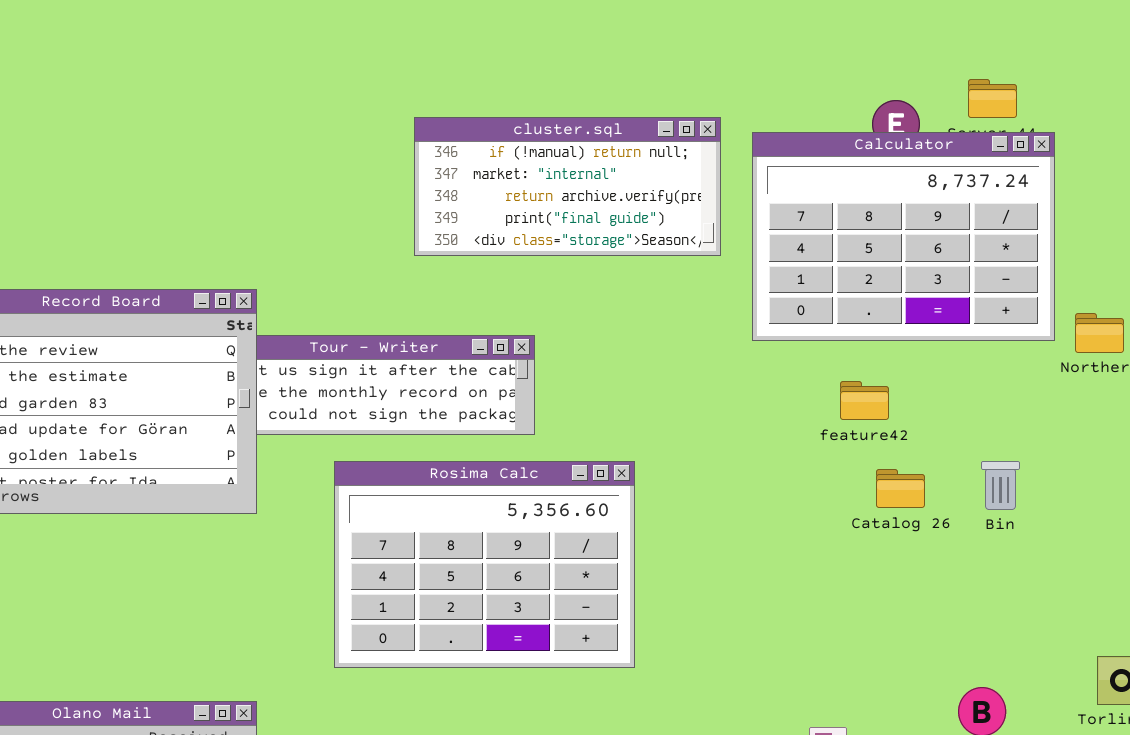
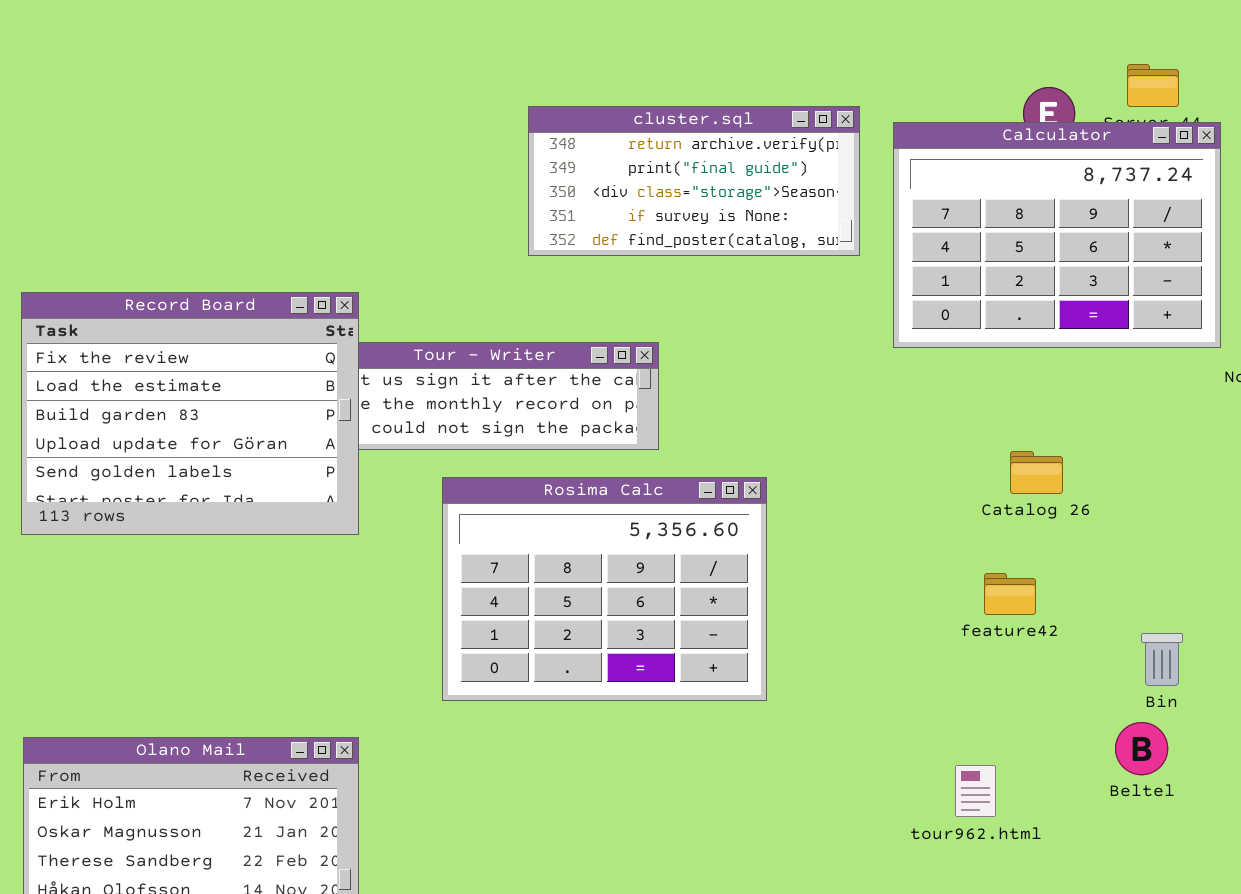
cluster.sql: [414,117,721,256] -> [528,106,860,256], scrolled down 2 rows
feature42: [840,381,889,420] -> [984,573,1036,615], moved
Bin: [981,461,1020,510] -> [1141,633,1183,686], moved
Catalog 26: [876,469,925,508] -> [1010,451,1063,494], moved

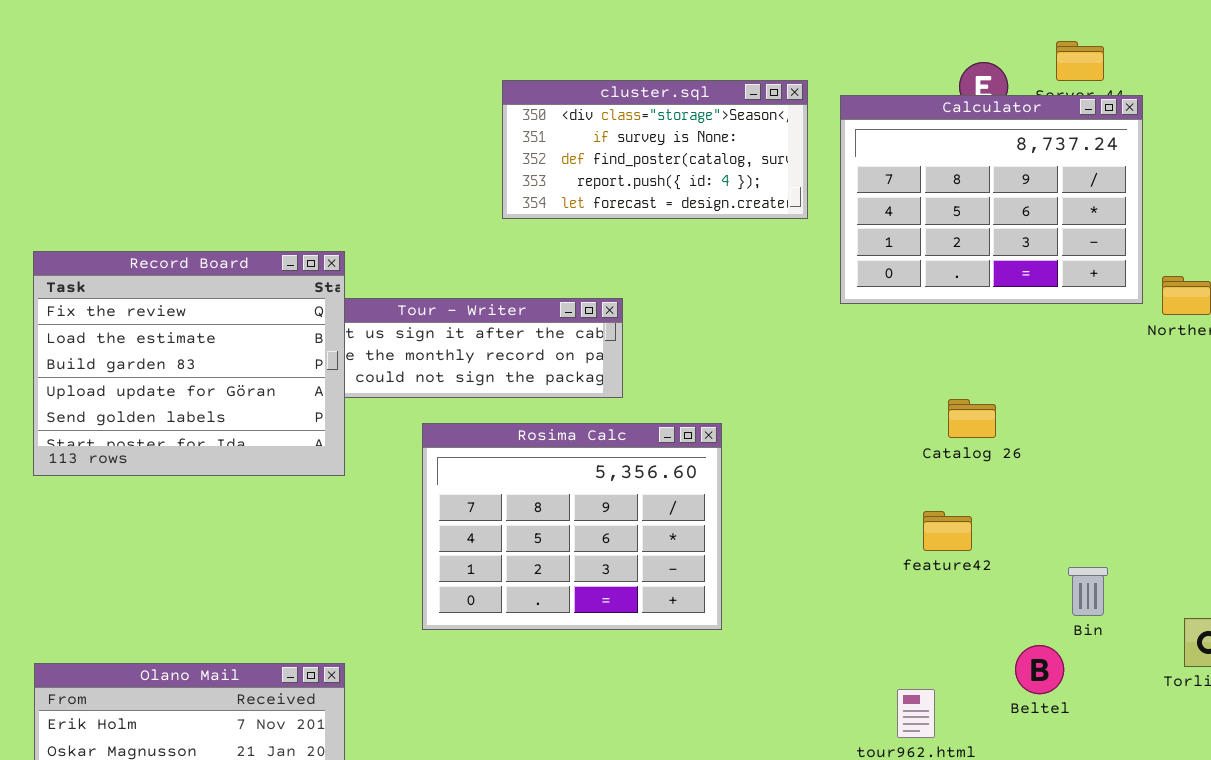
cluster.sql: [528,106,860,256] -> [502,80,808,219], scrolled down 2 rows
Beltel: [1115,722,1168,775] -> [1015,645,1064,694], moved

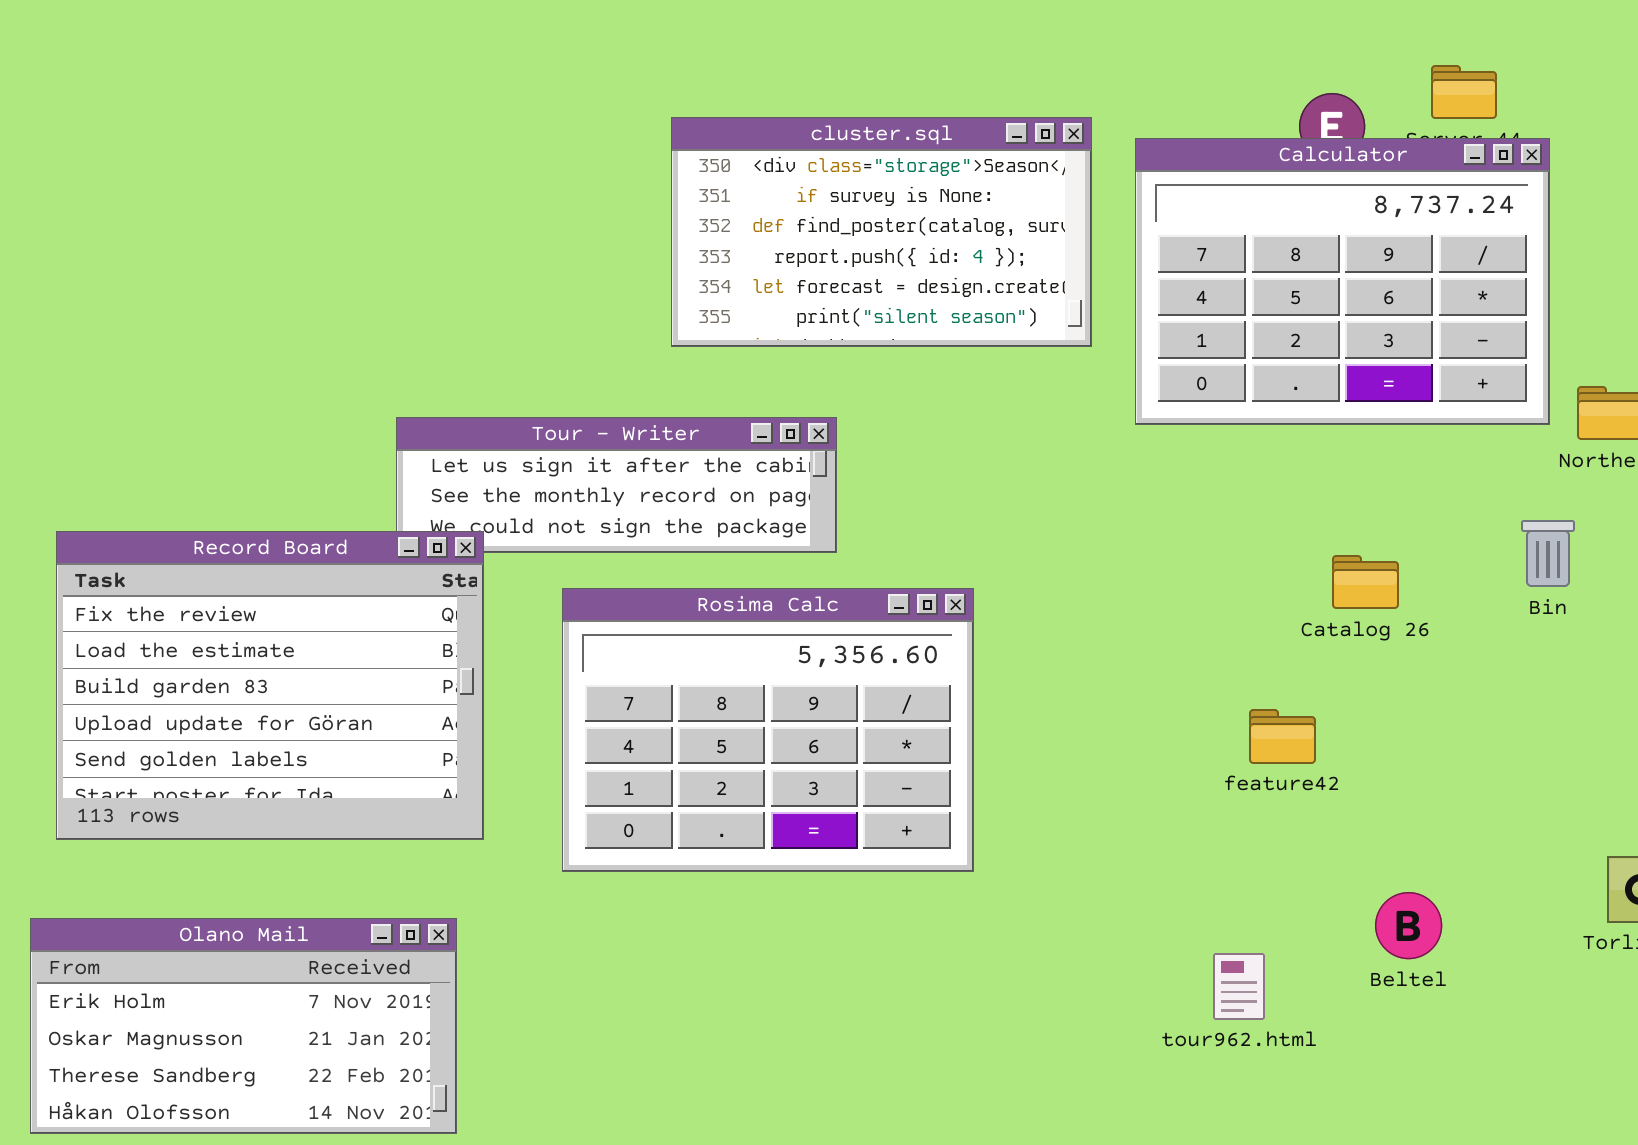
cluster.sql: [502,80,808,219] -> [671,117,1092,347], resized
Record Board: [33,251,345,476] -> [56,531,484,840], moved
Catalog 26: [948,399,996,438] -> [1332,555,1399,609], moved
Bin: [1068,567,1108,616] -> [1521,520,1575,587], moved

